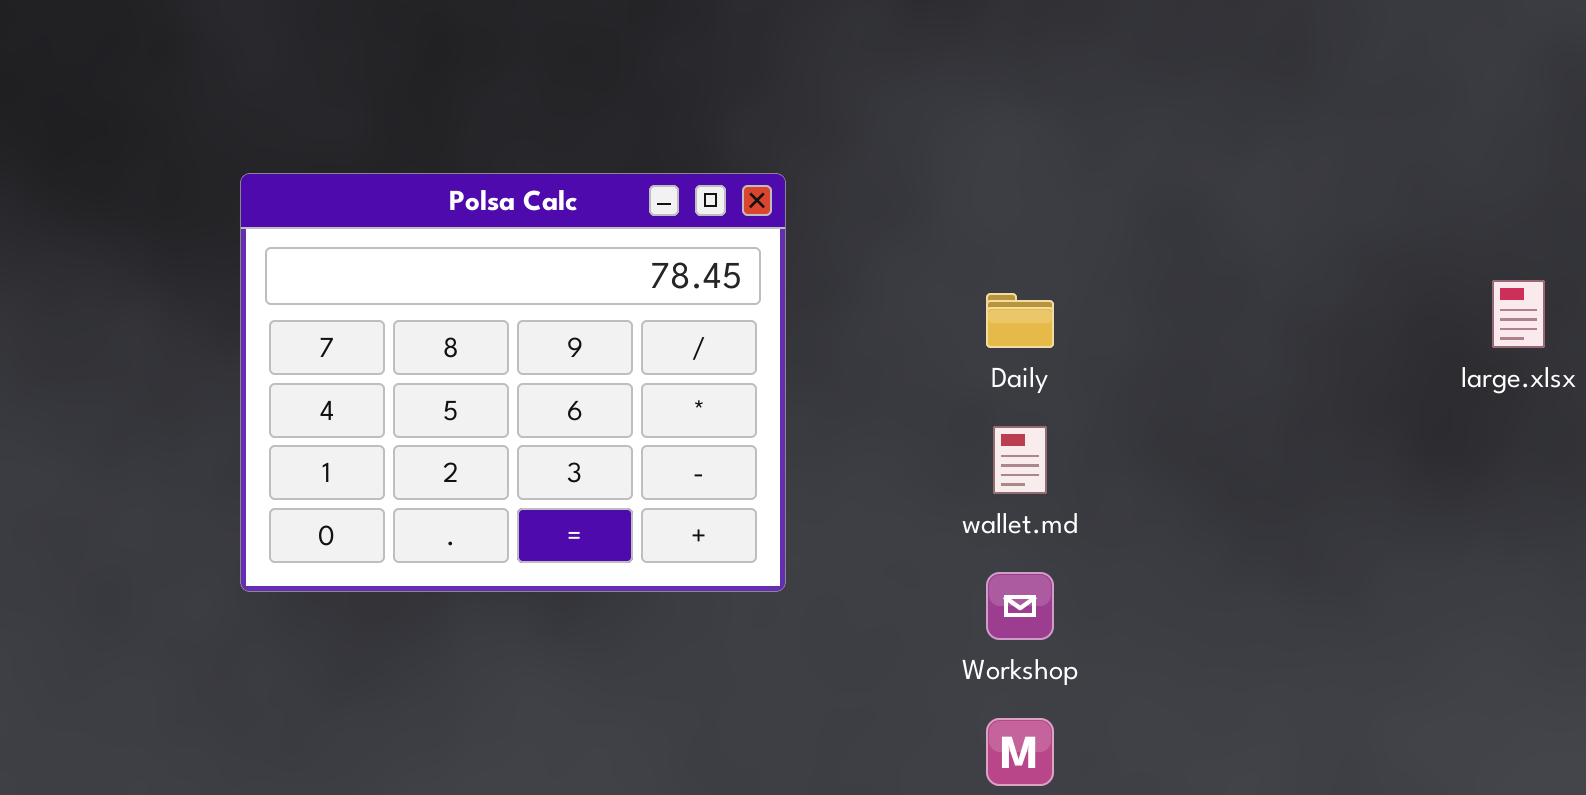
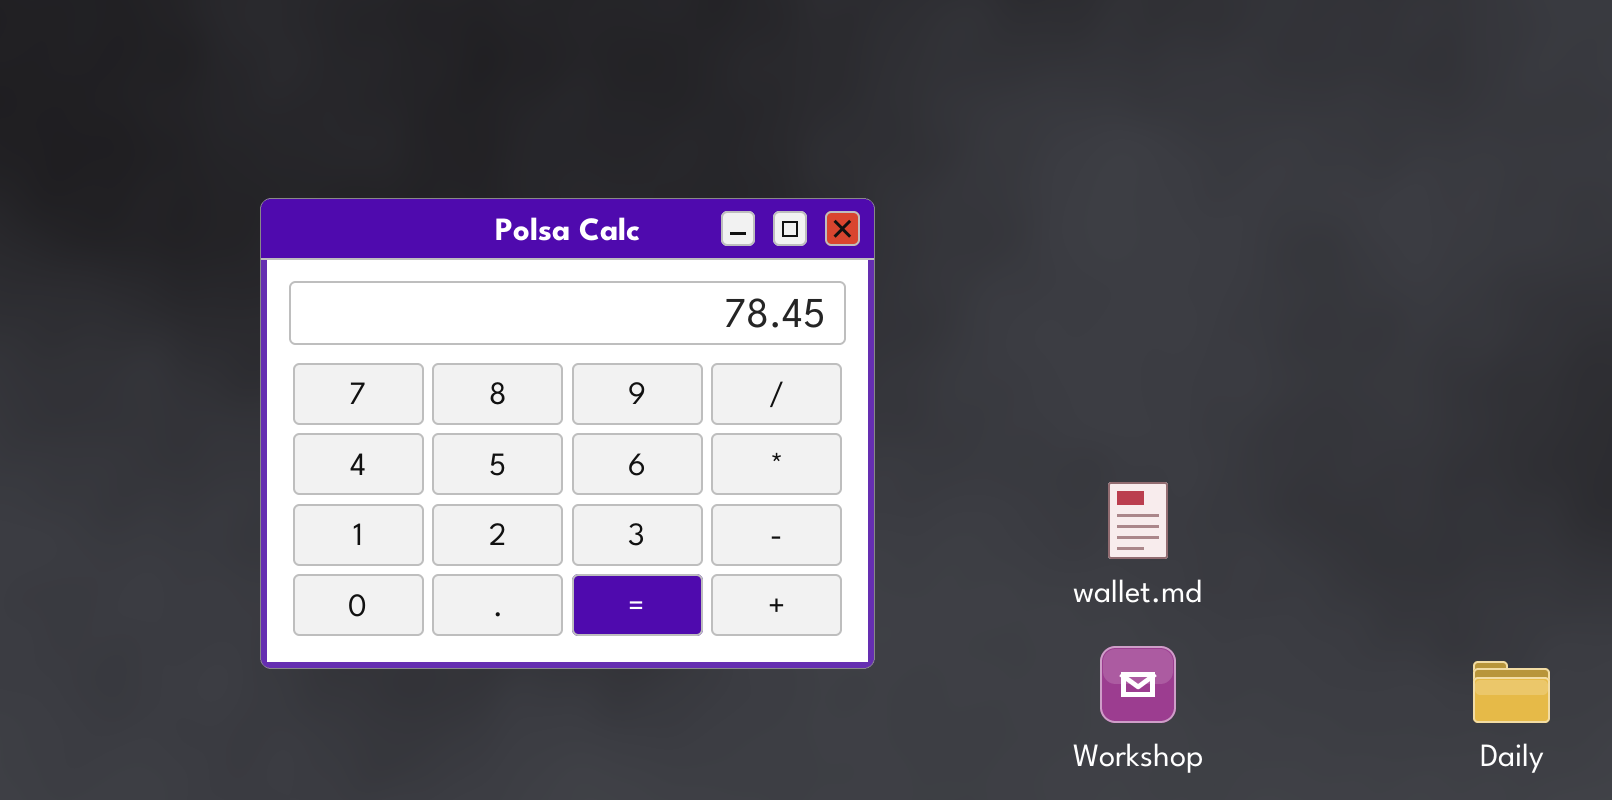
Daily: [986,293,1054,348] -> [1473,661,1550,723], moved

